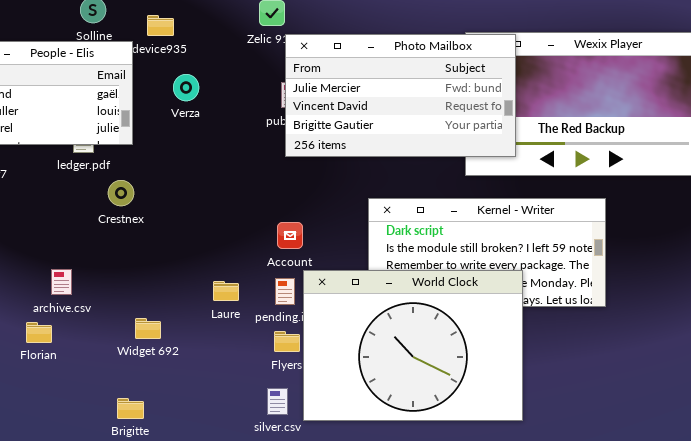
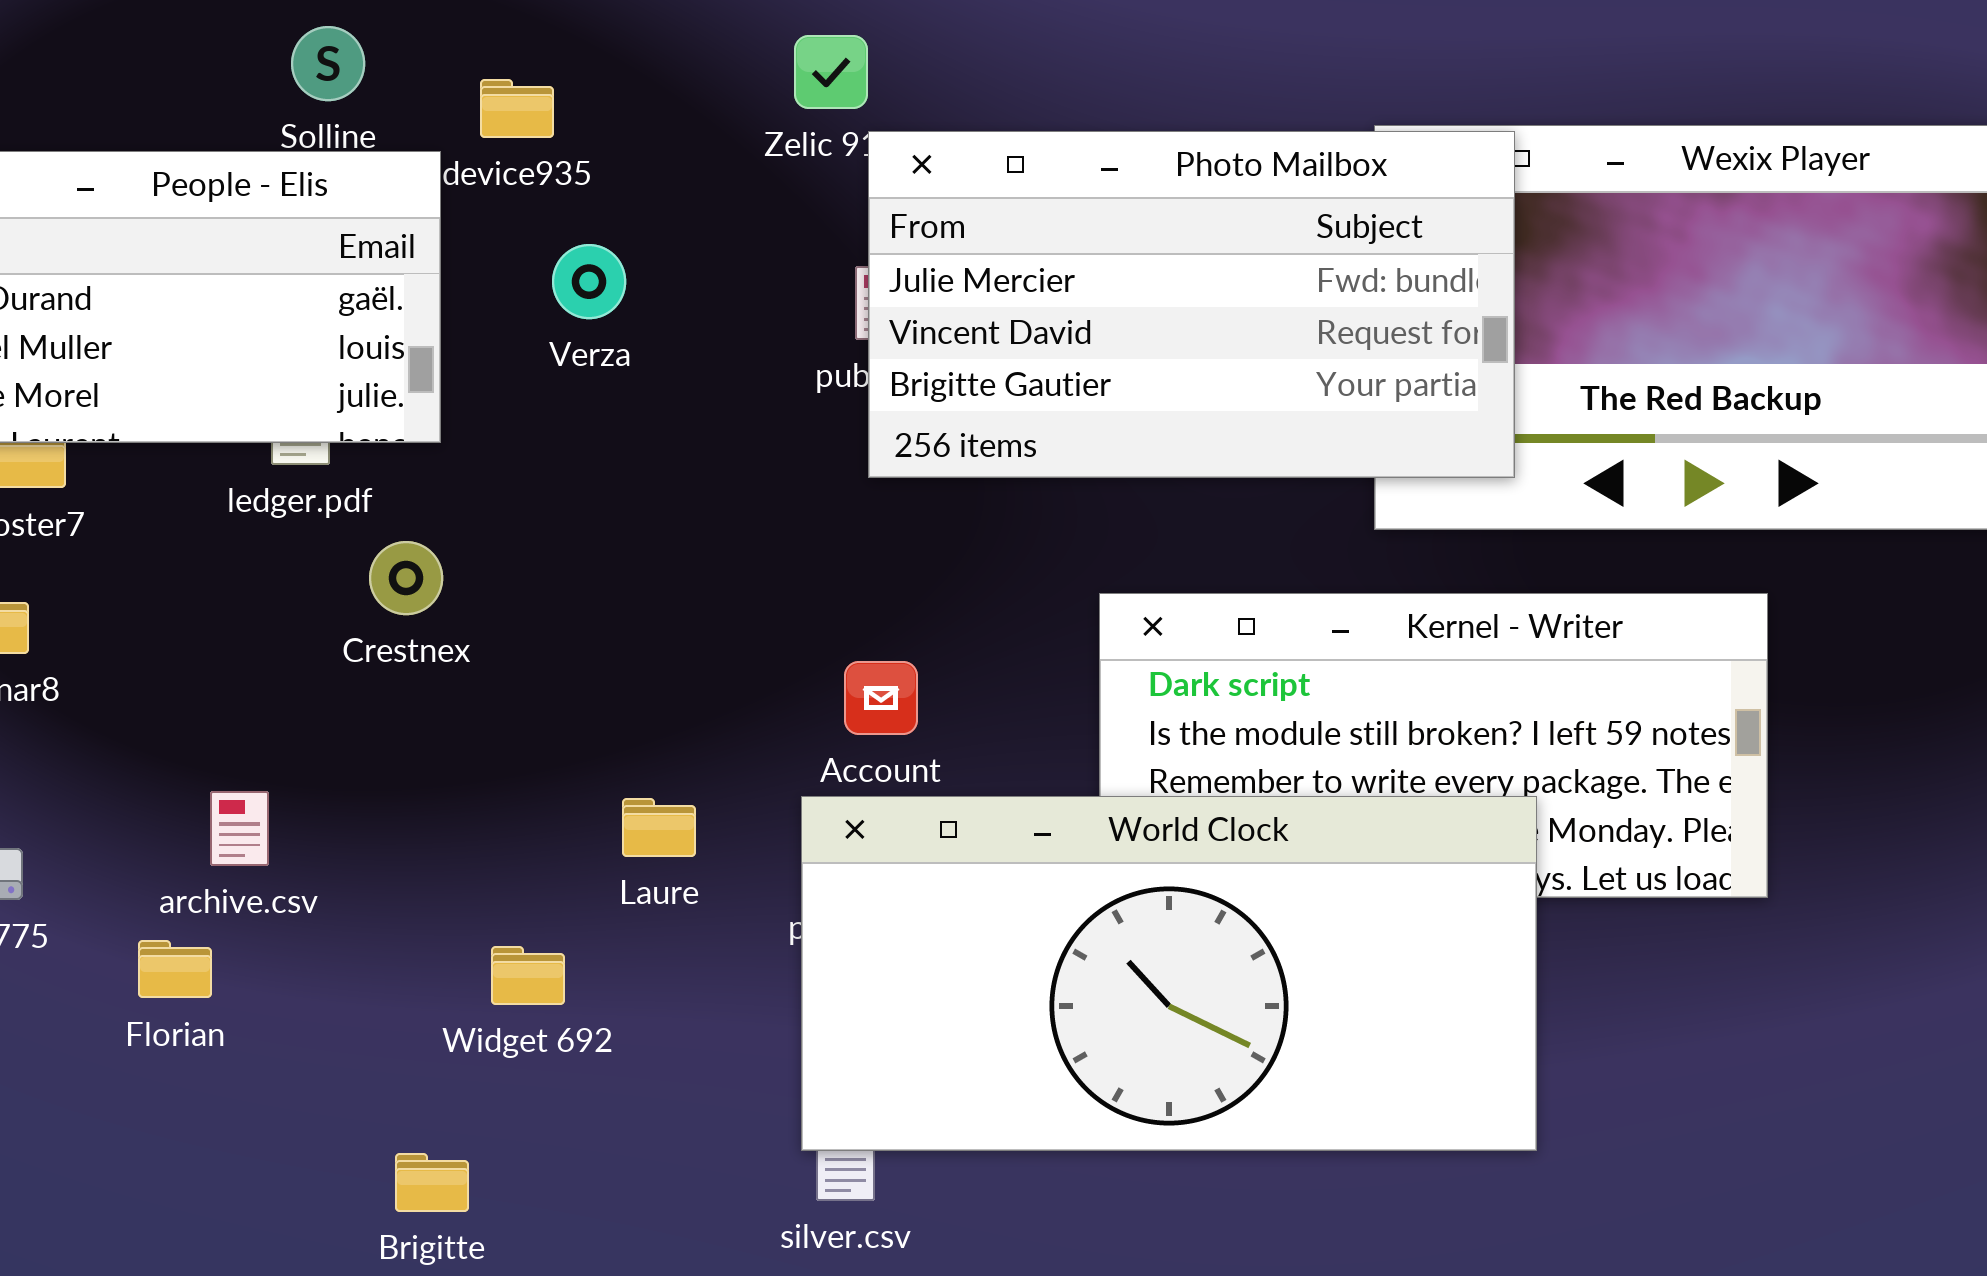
World Clock: [303,270,523,421] -> [801,796,1537,1151], resized
Laure: [213,281,239,301] -> [622,798,696,857], moved
Widget 692: [135,318,161,339] -> [491,946,565,1005], moved

